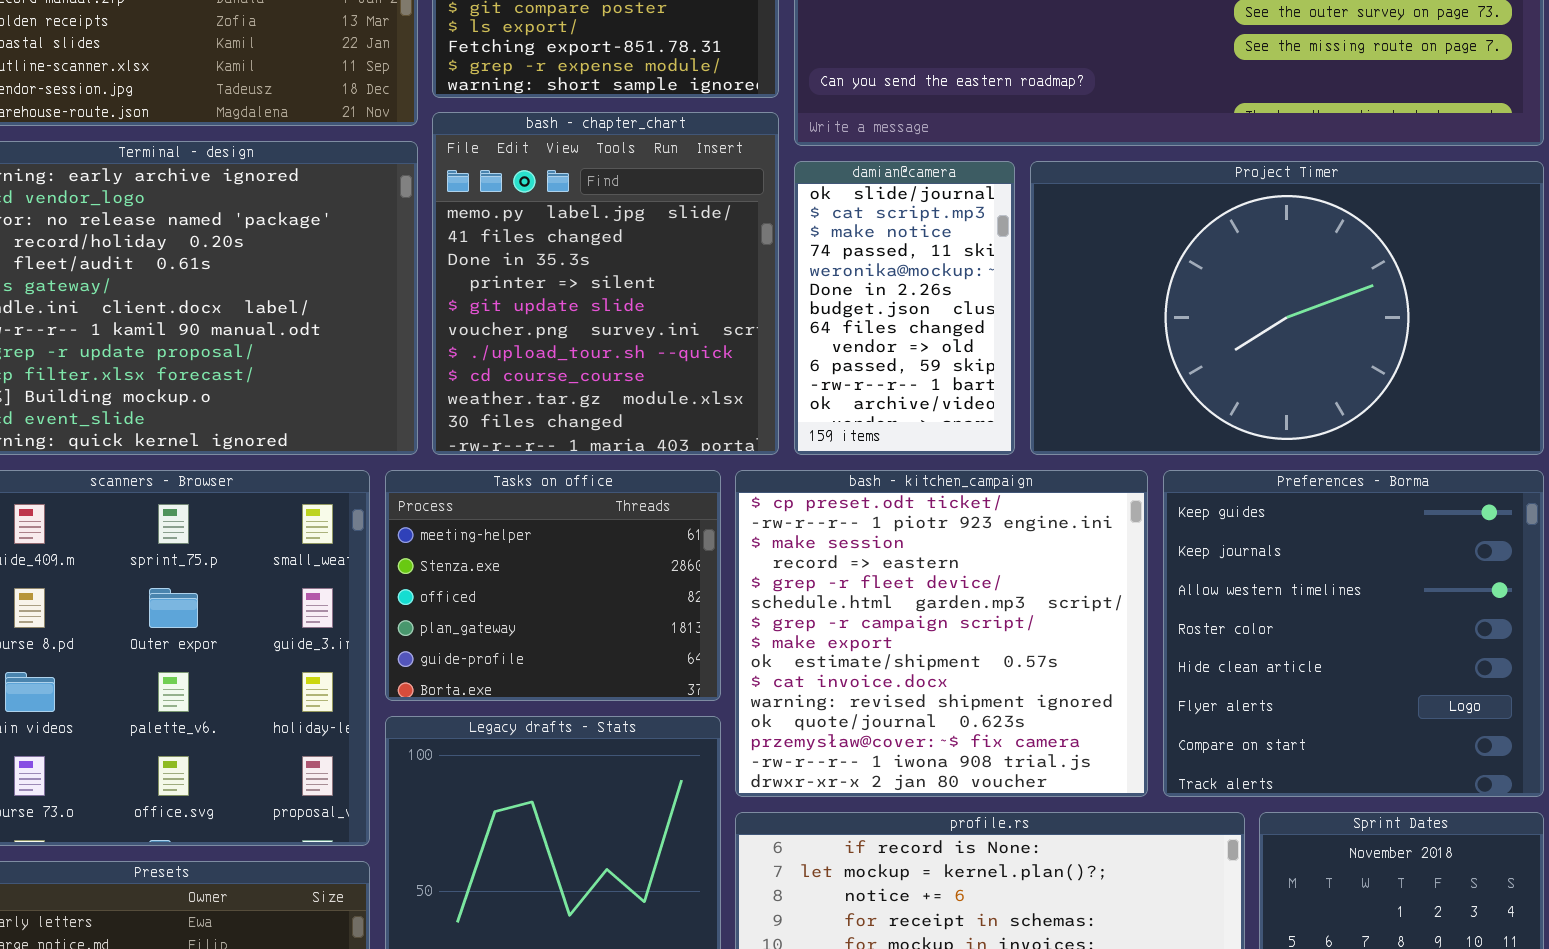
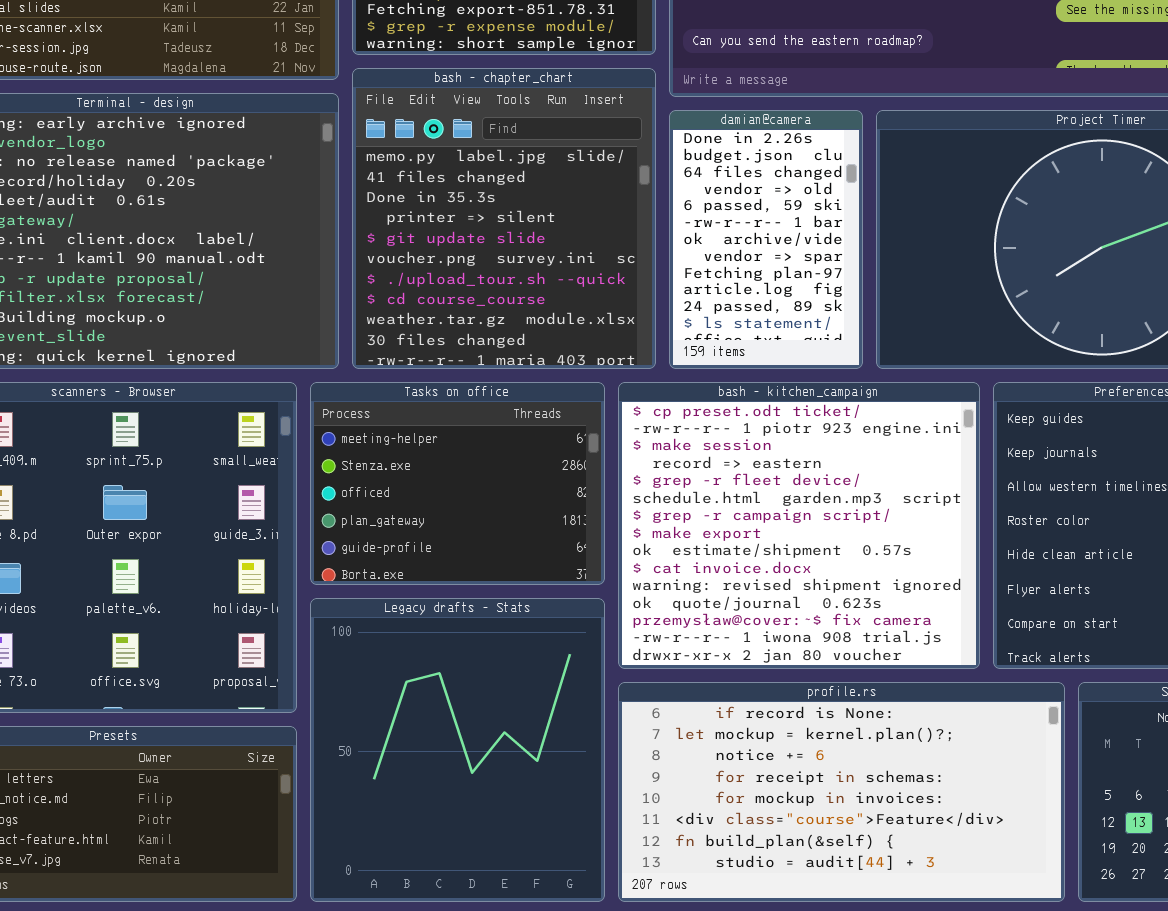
damian@camera: [794,161,1015,455] -> [669,110,863,369], scrolled down 5 rows

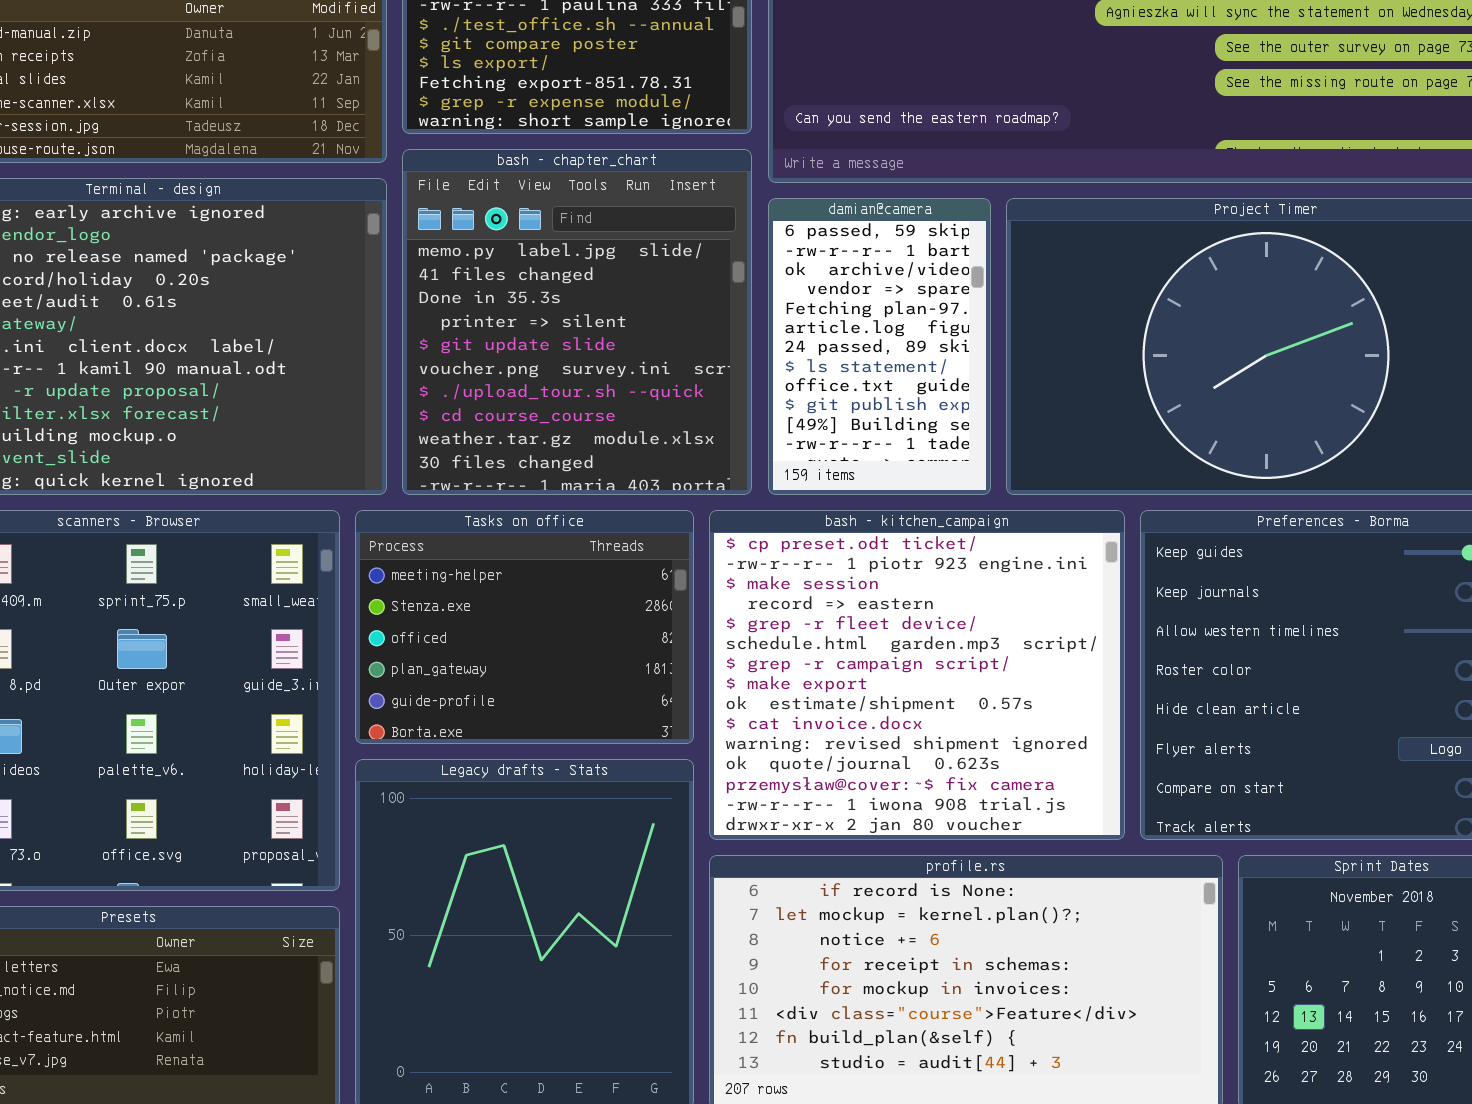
damian@camera: [669,110,863,369] -> [768,198,991,495], scrolled down 4 rows

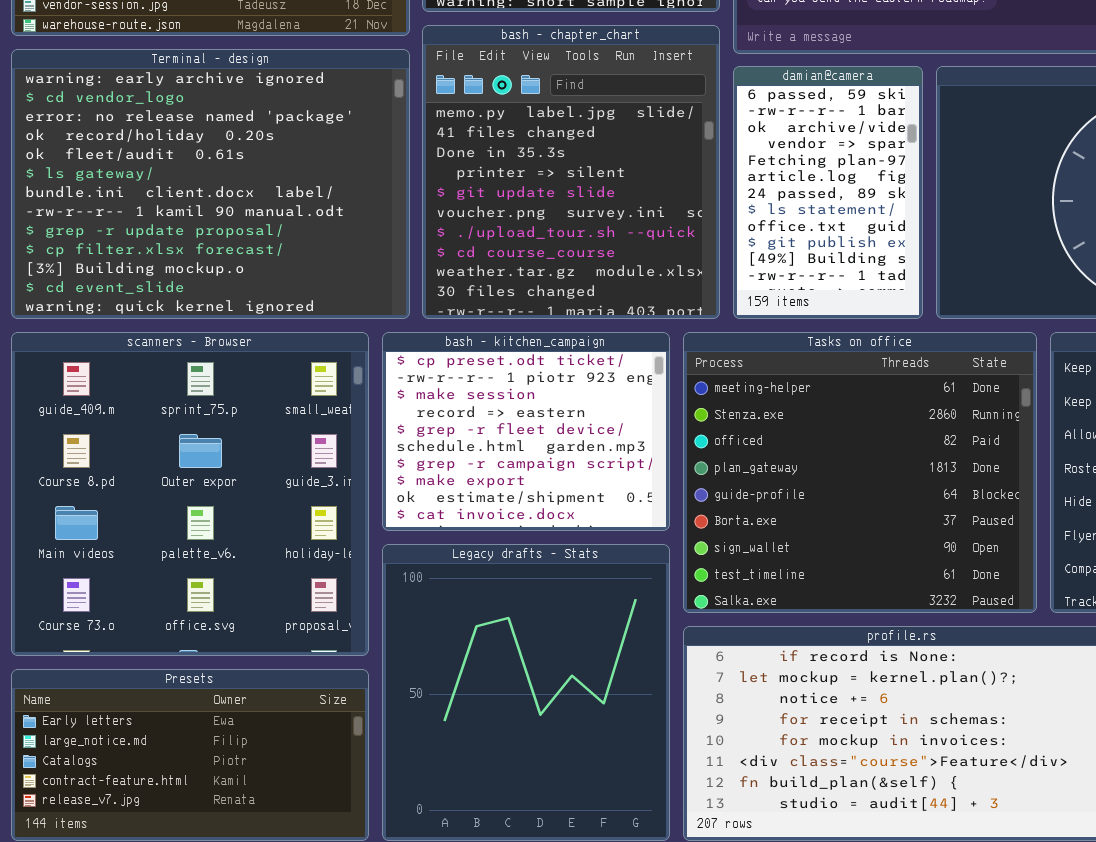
Tasks on office: [355,510,694,744] -> [683,332,1037,613], moved, resized
bash - kitchen_campaign: [709,510,1125,840] -> [382,332,670,531], moved, resized

